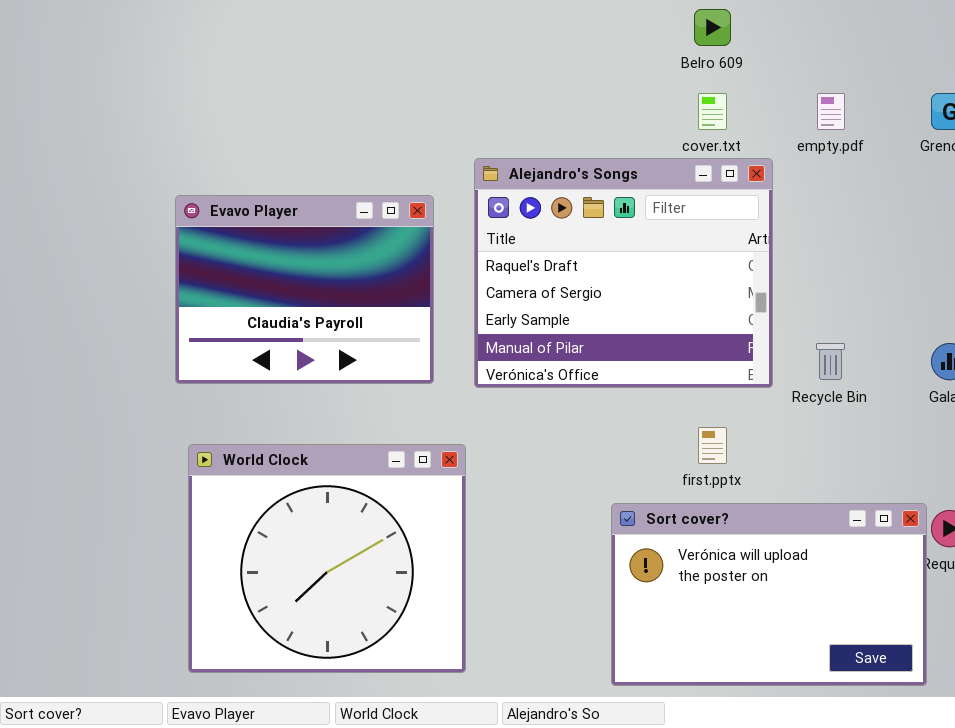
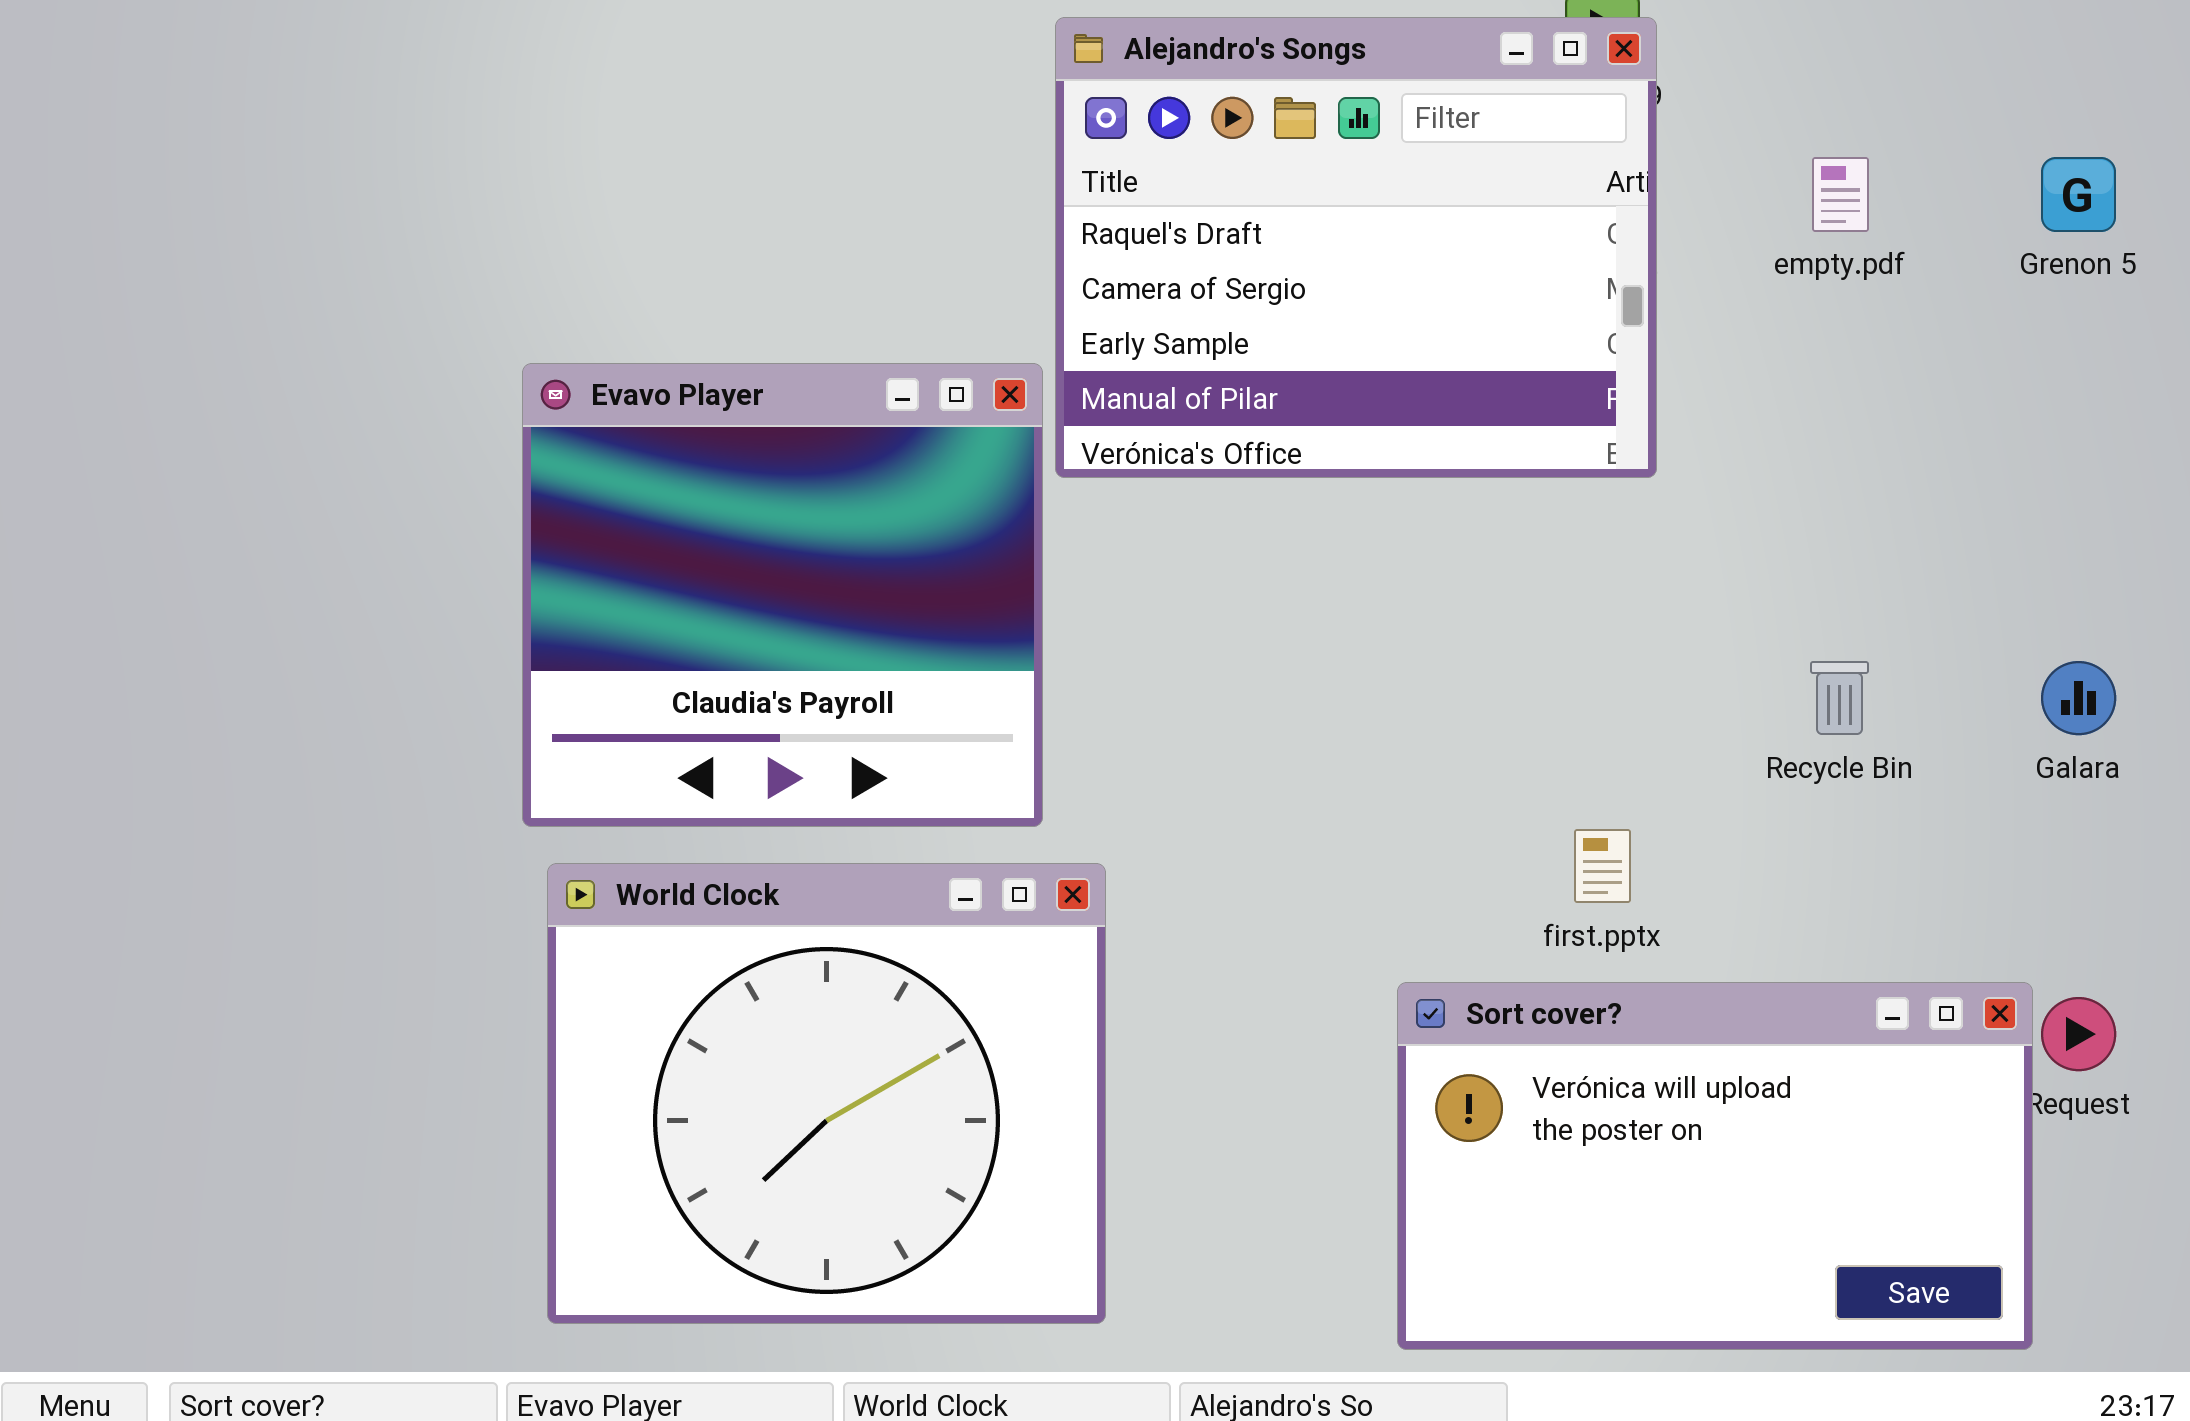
Alejandro's Songs: [474,158,773,388] -> [1055,17,1657,478], moved
Evavo Player: [175,195,434,384] -> [522,363,1043,827], resized

